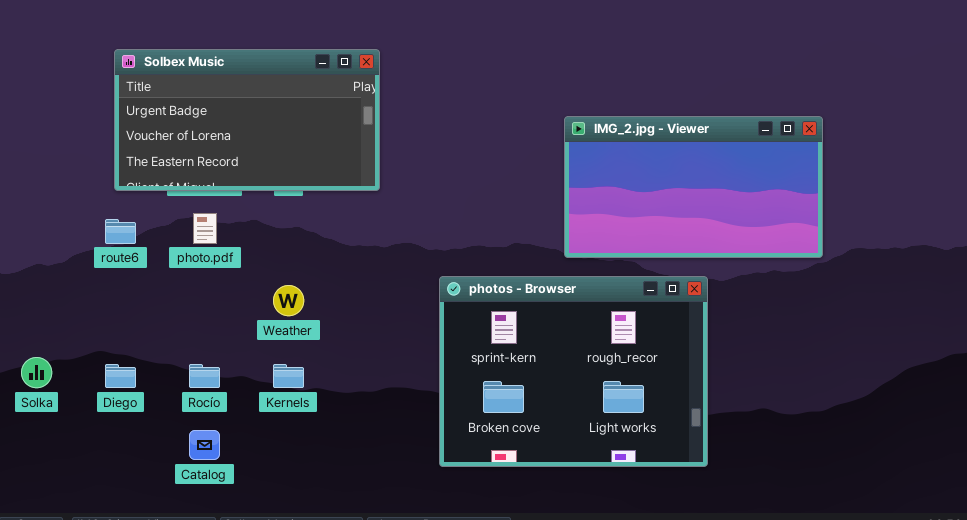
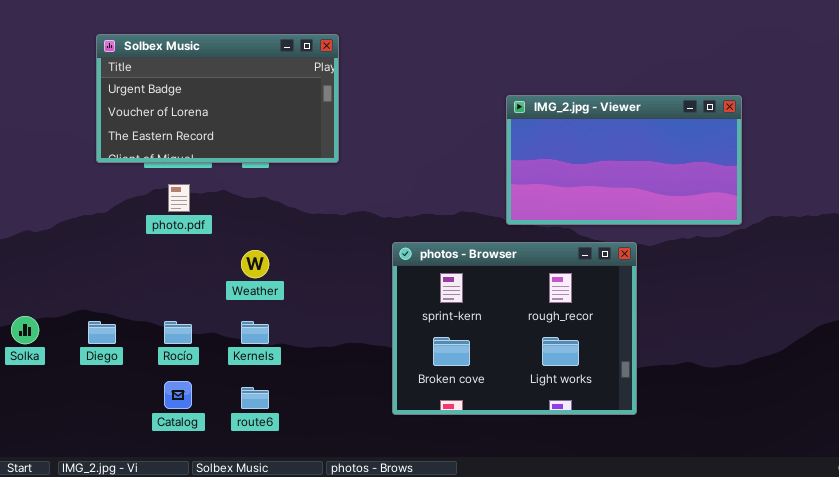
route6: [105,219,136,244] -> [241,387,269,409], moved

